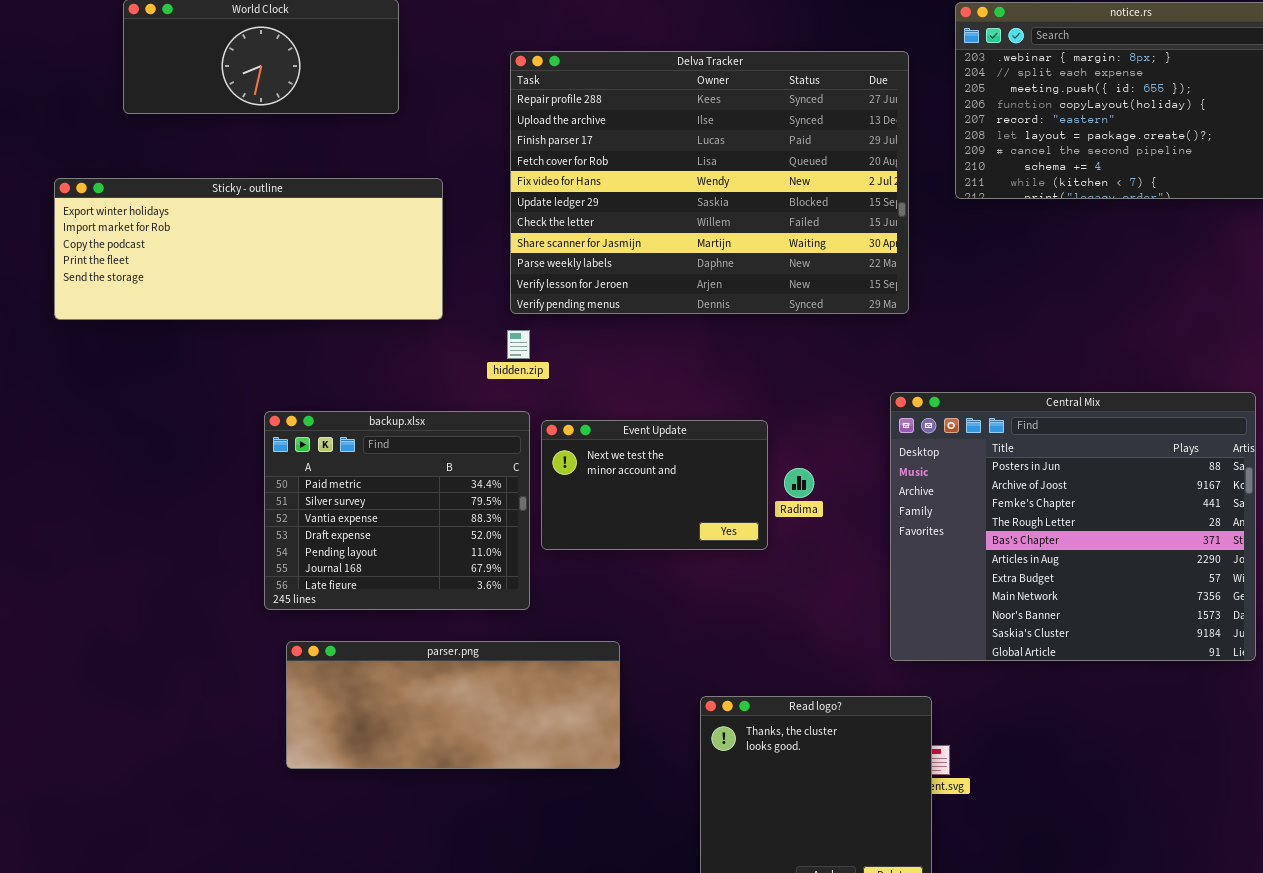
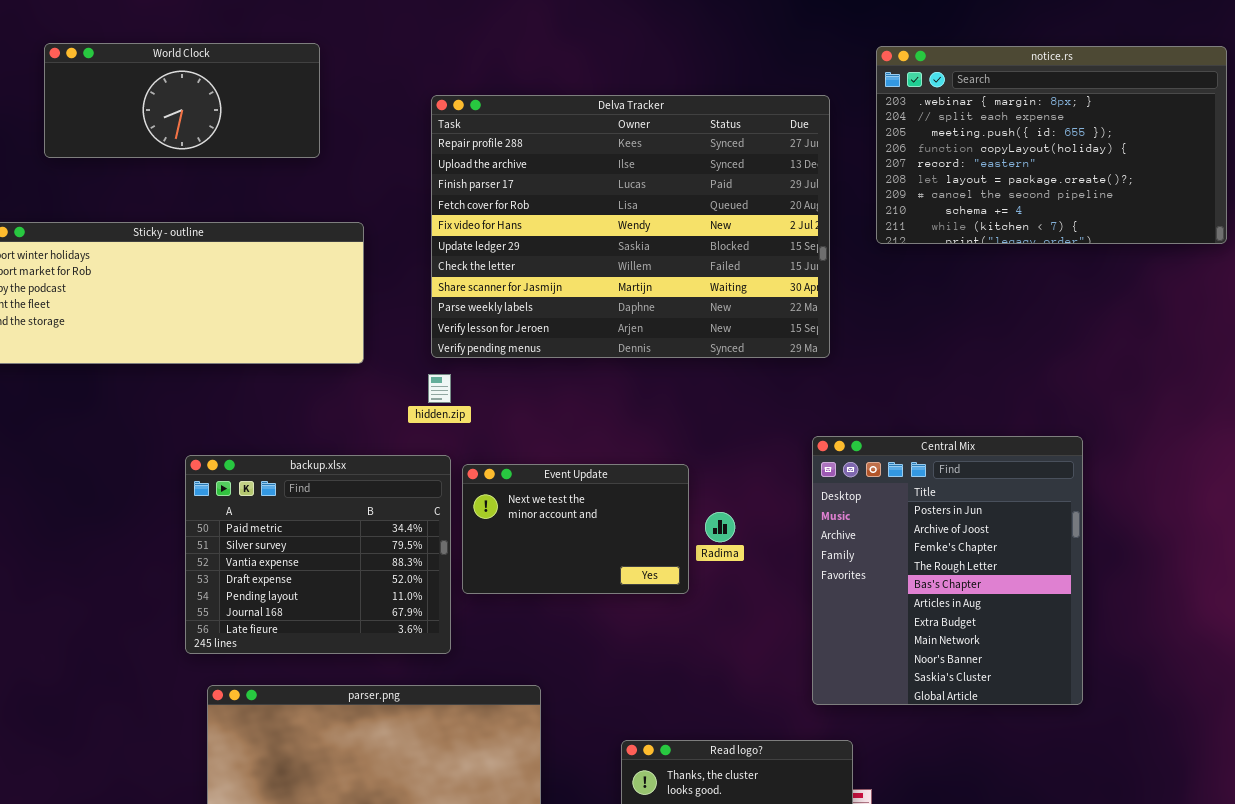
Central Mix: [890,392,1256,661] -> [812,436,1083,705], resized

